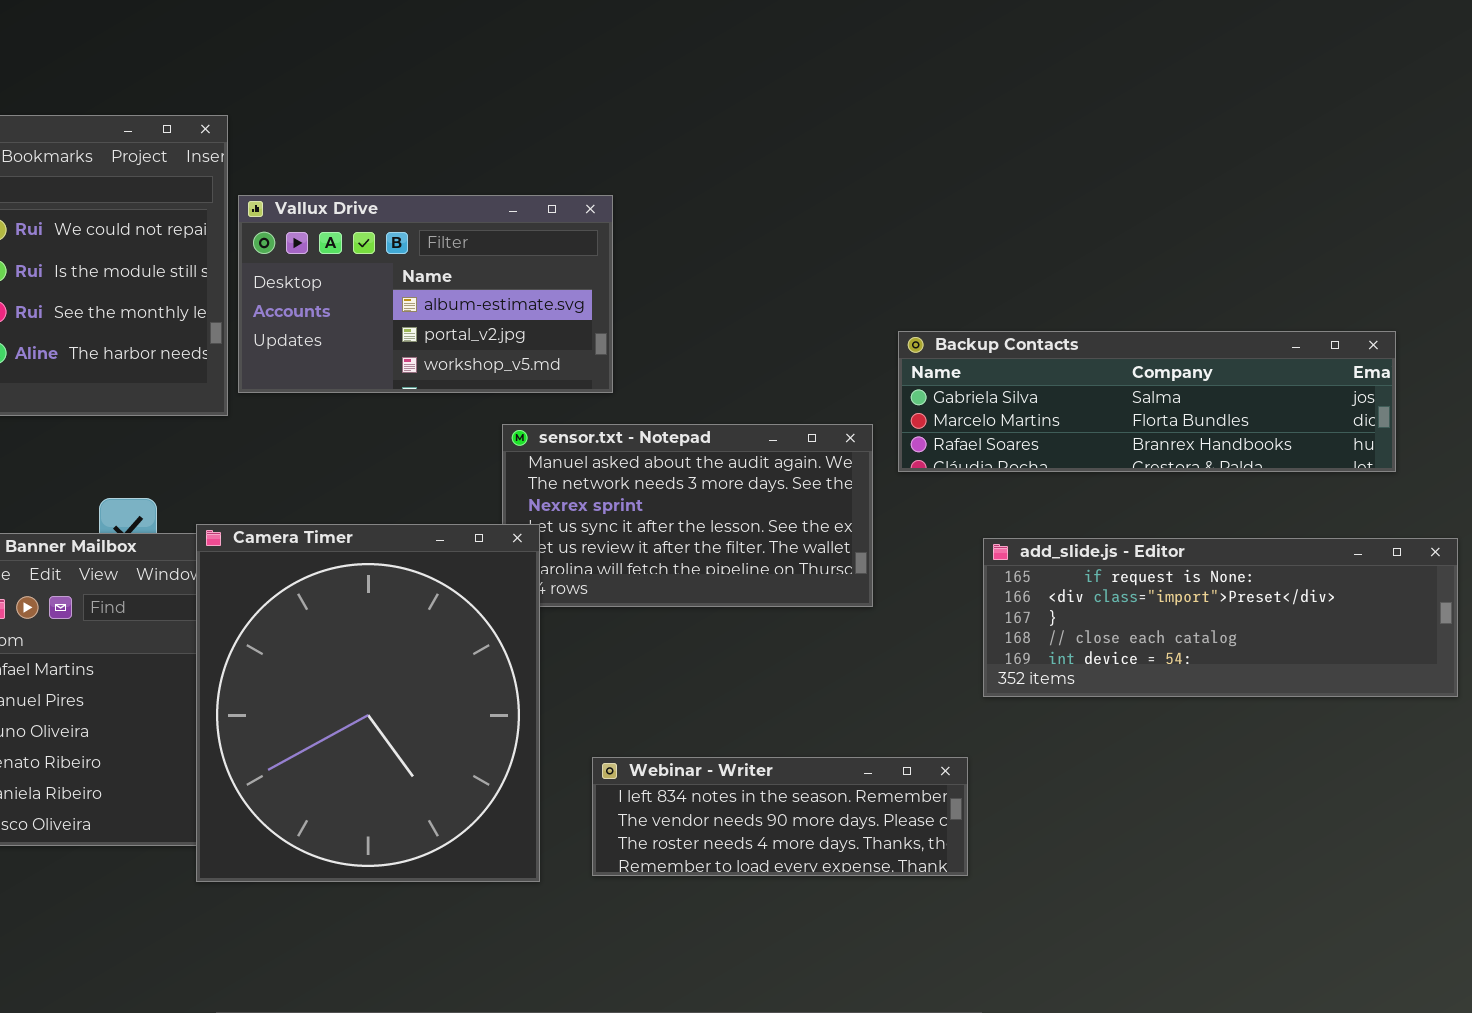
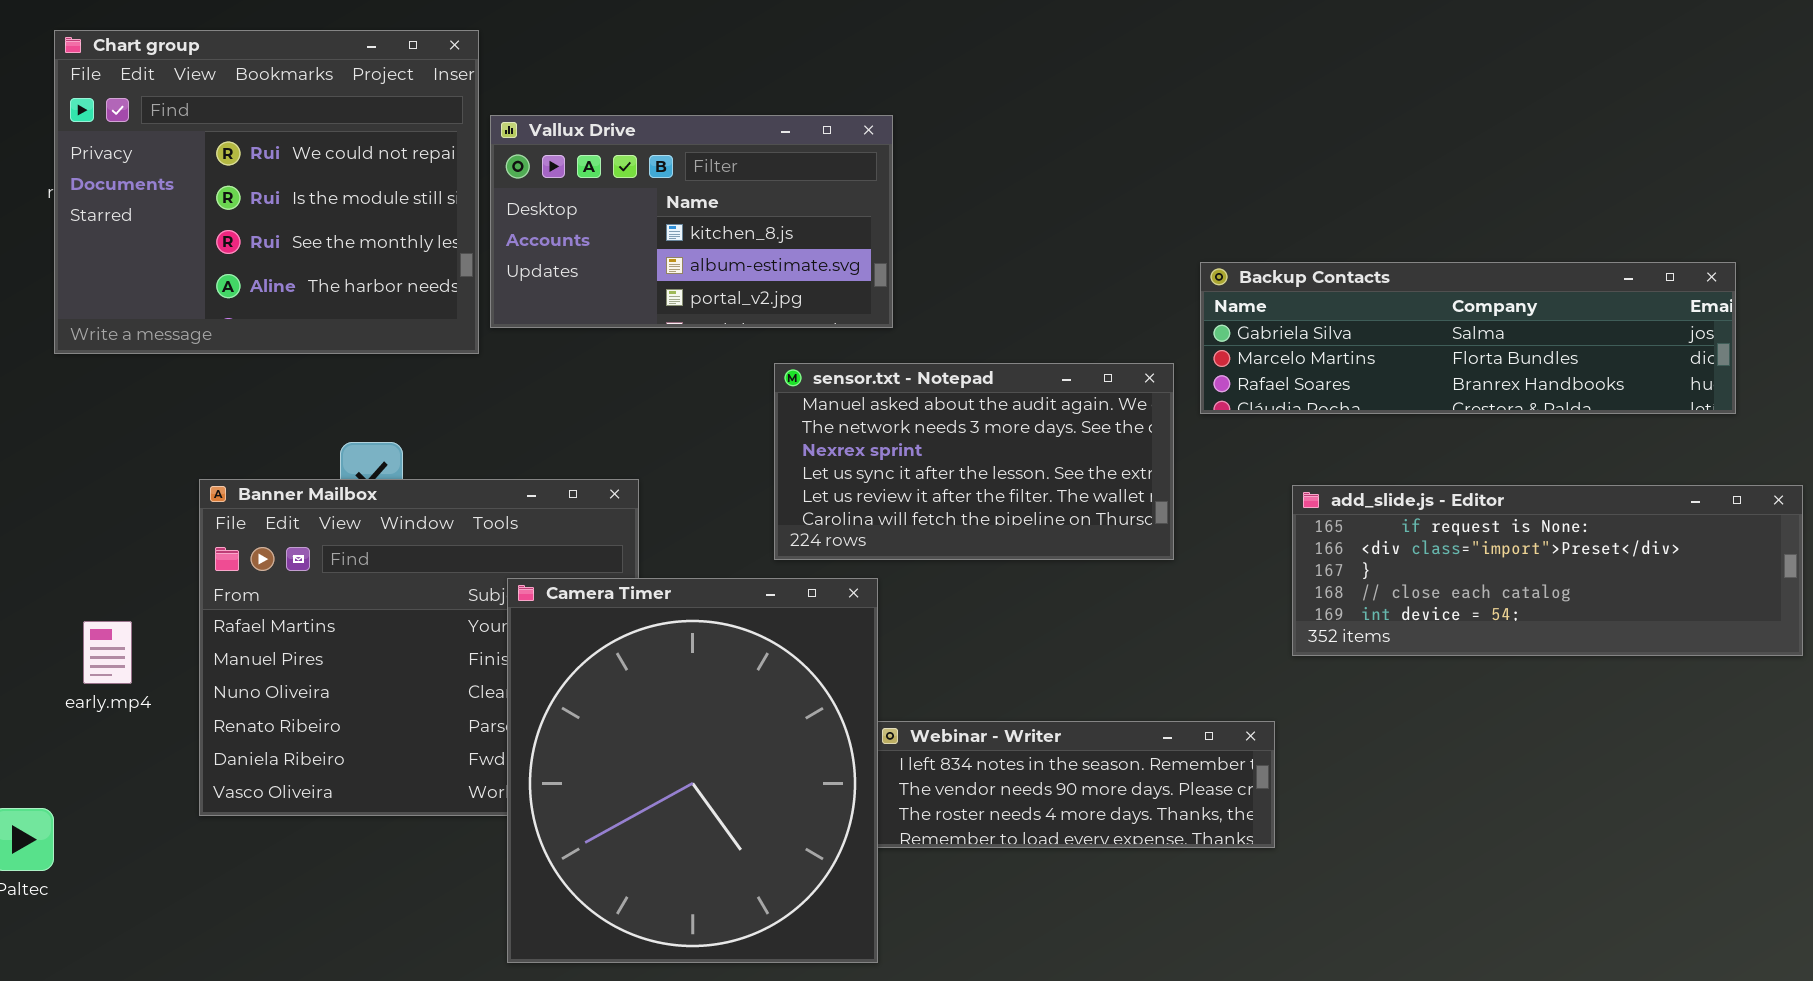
Vallux Drive: [238,195,613,393] -> [490,115,893,328], scrolled up 1 row
Camera Timer: [196,524,540,882] -> [507,578,878,963], moved

